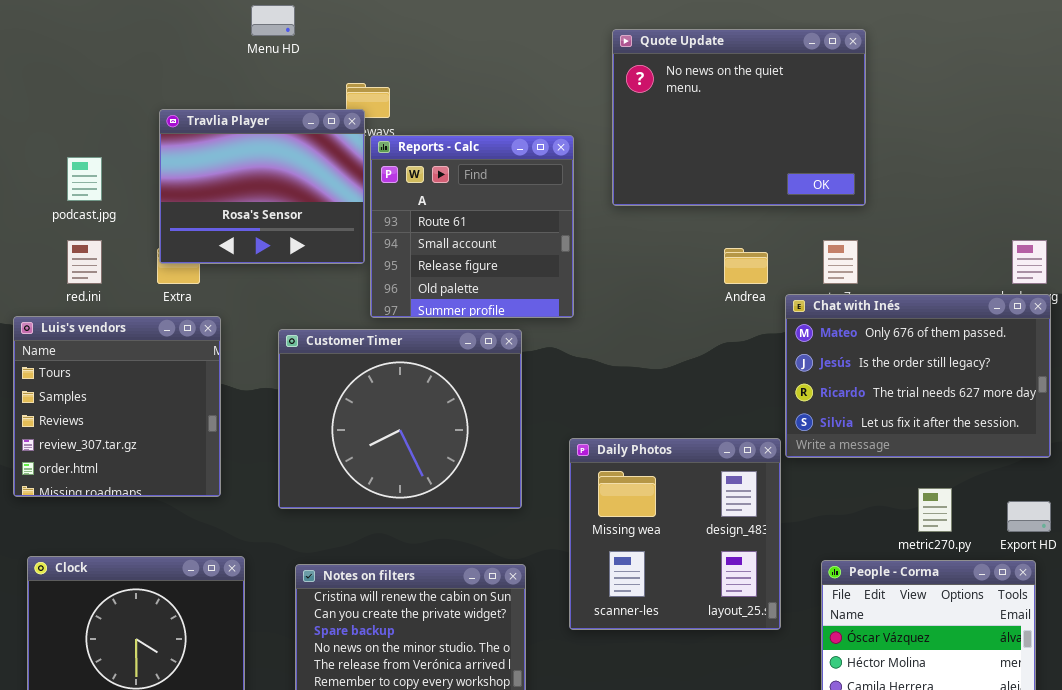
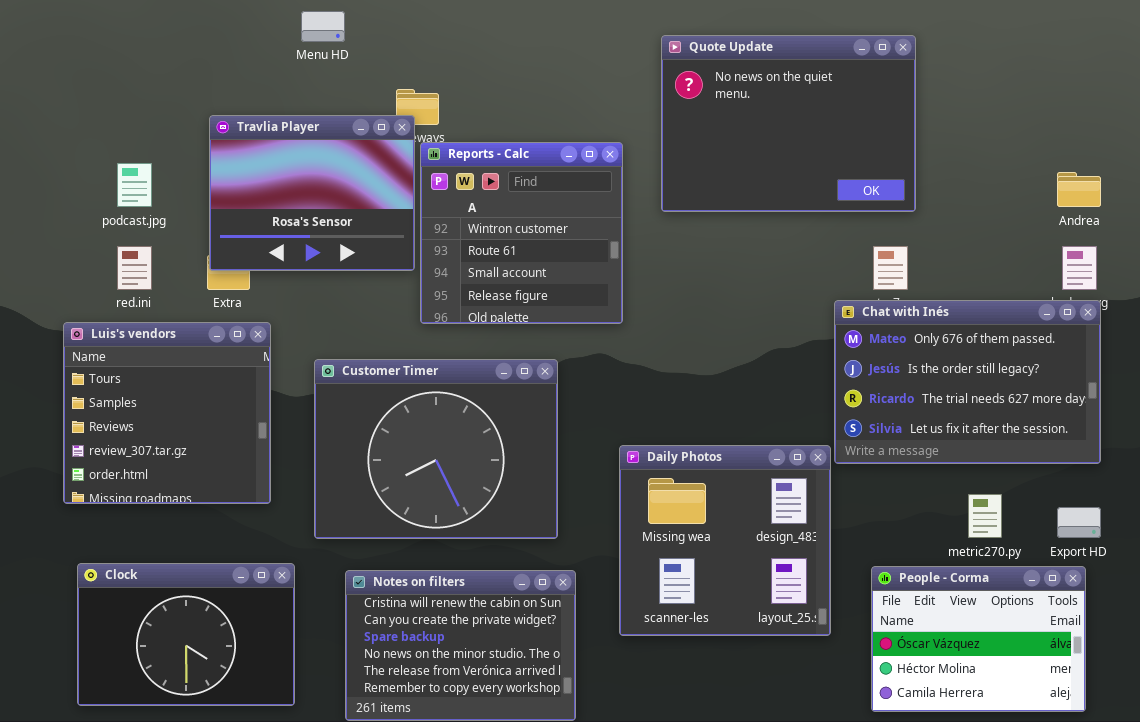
Reports - Calc: [370,135,574,318] -> [420,142,623,324], scrolled up 1 row
Andrea: [724,248,768,284] -> [1057,172,1101,207], moved
Customer Timer: [278,329,522,509] -> [314,359,558,539], moved

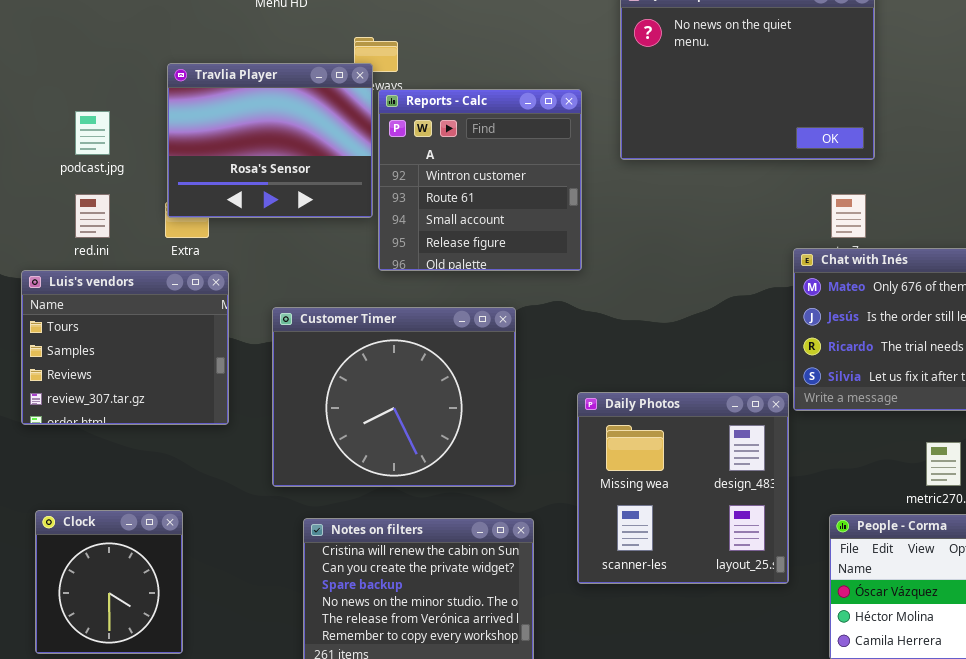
Luis's vendors: [63,322,271,504] -> [21,270,229,425], resized
Clock: [77,563,295,706] -> [35,510,183,654], resized

